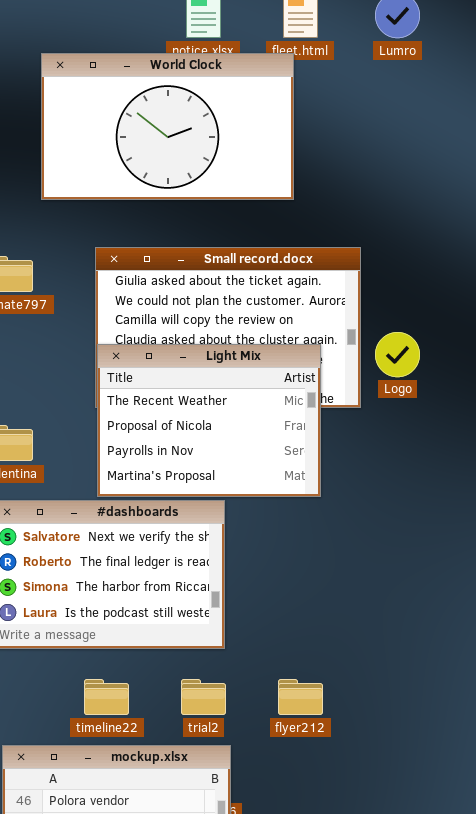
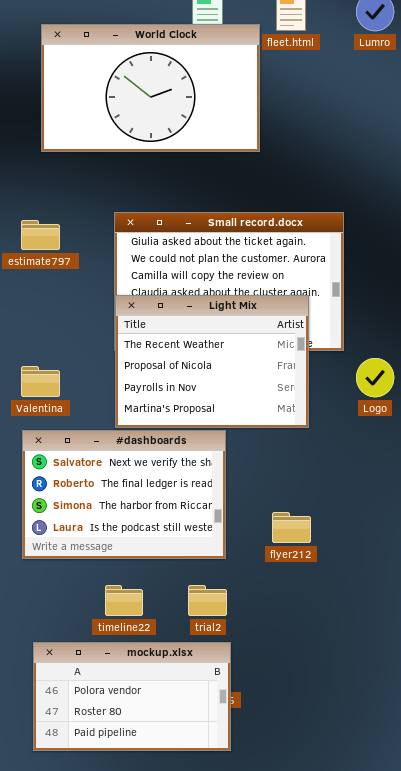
World Clock: [41,53,294,200] -> [41,24,260,152], moved
Logo: [375,332,420,377] -> [356,358,394,397], moved
flyer212: [278,679,323,715] -> [272,512,311,543], moved

